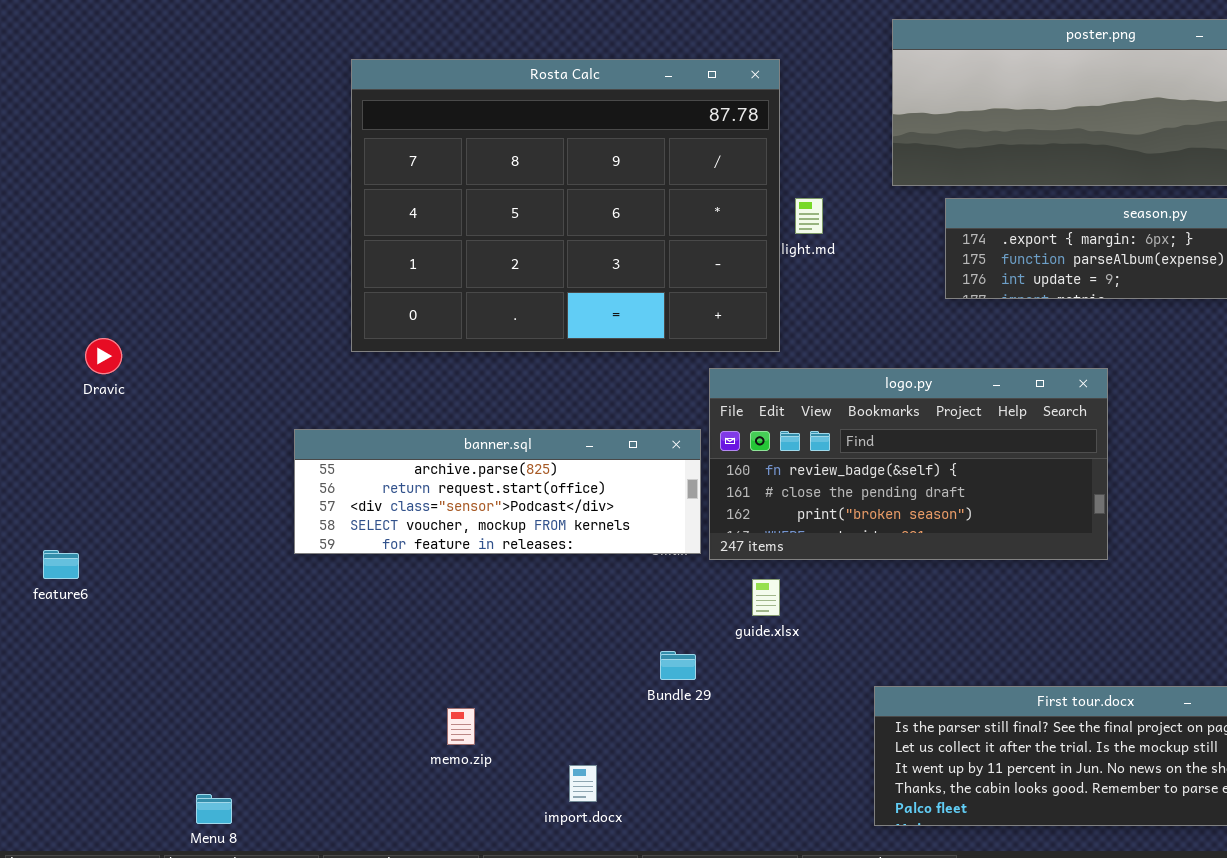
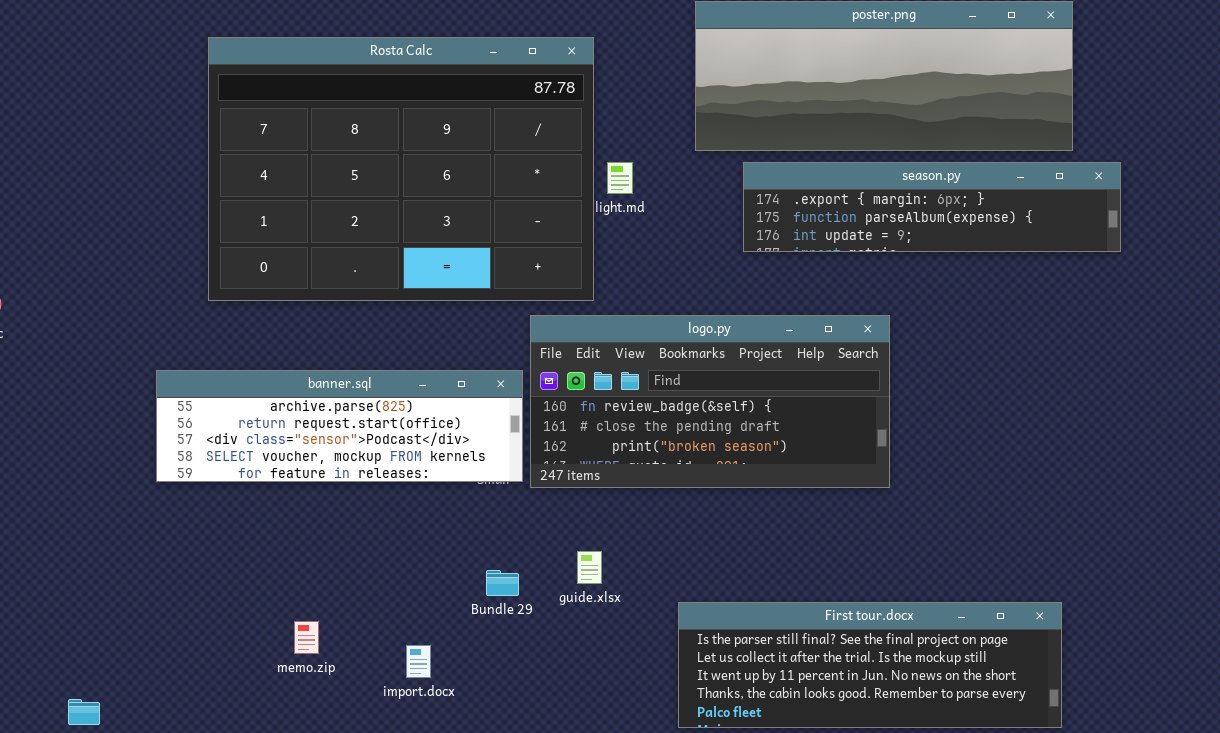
guide.xlsx: [752,579,780,616] -> [577,551,602,584], moved
import.docx: [569,765,597,802] -> [406,645,431,678], moved

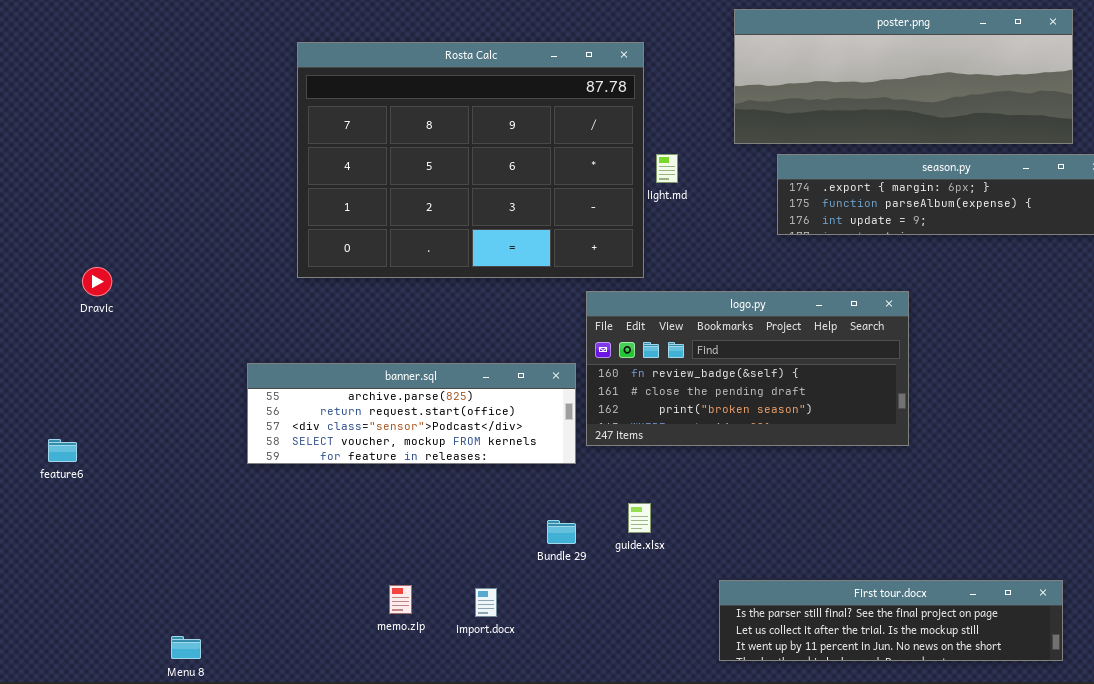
banner.sql: [156,370,523,482] -> [247,363,576,464], moved
First tour.docx: [678,602,1062,728] -> [719,580,1063,661], resized
memo.zip: [294,621,319,654] -> [389,585,412,614], moved

